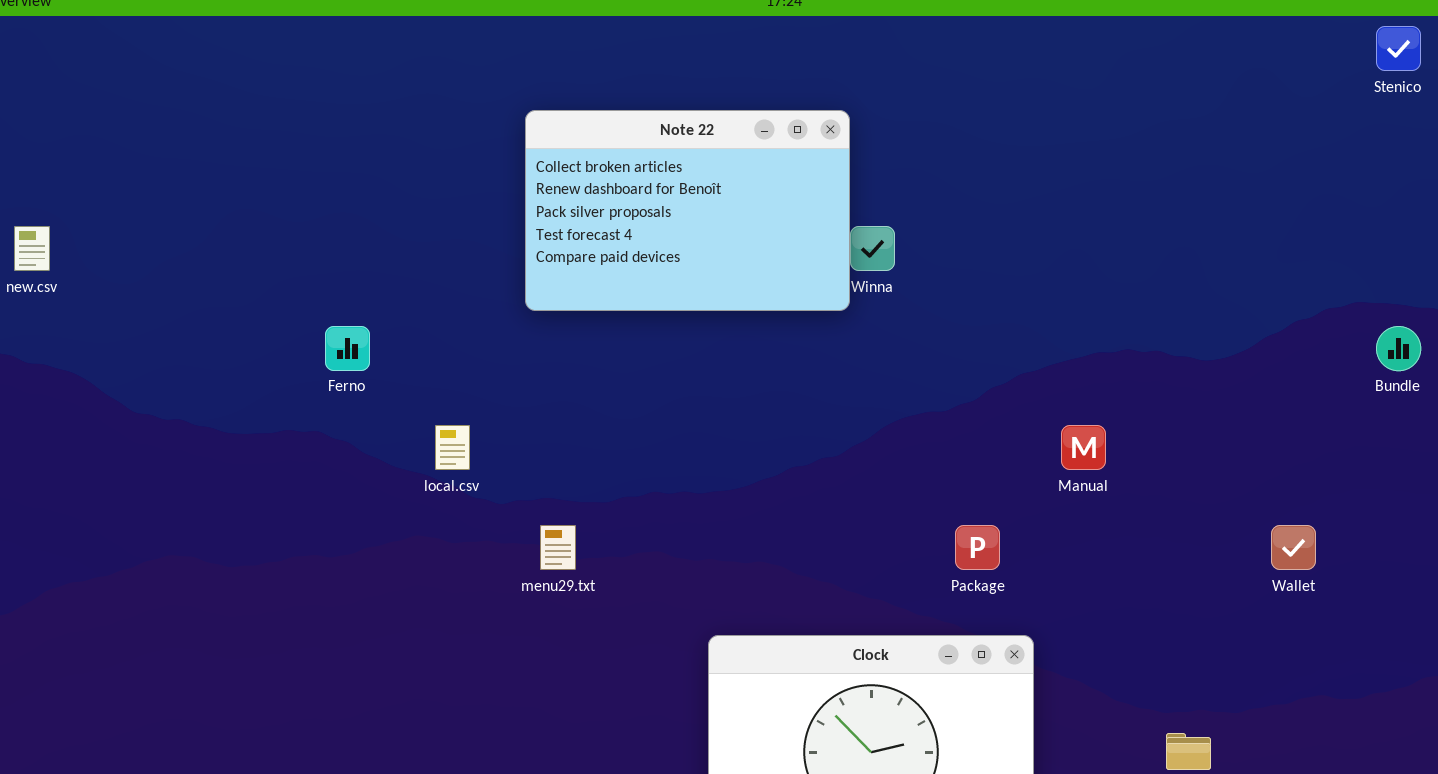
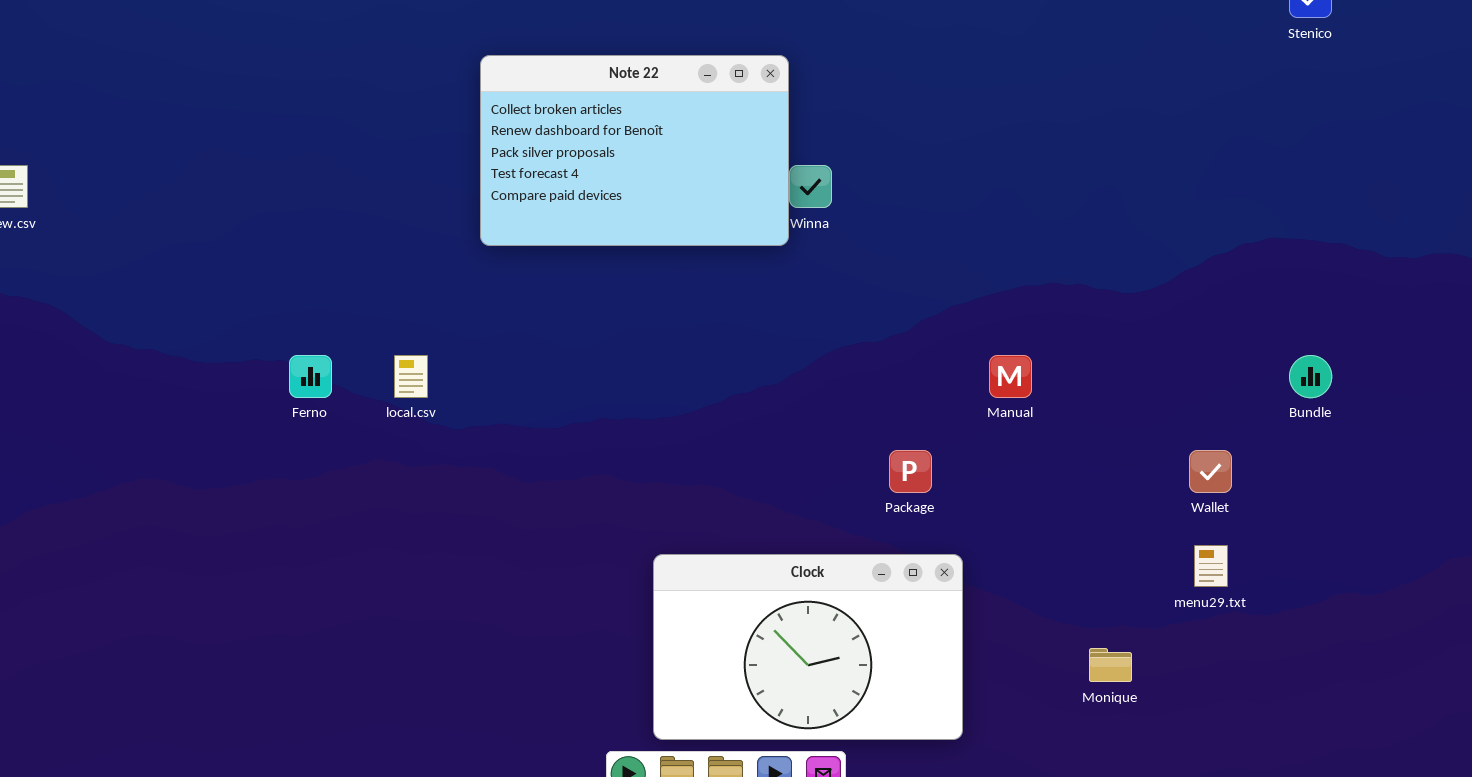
Ferno: [325,326,370,371] -> [289,355,332,398], moved
Bundle: [1376,326,1421,371] -> [1289,355,1332,398], moved
menu29.txt: [540,525,576,570] -> [1194,545,1228,587], moved

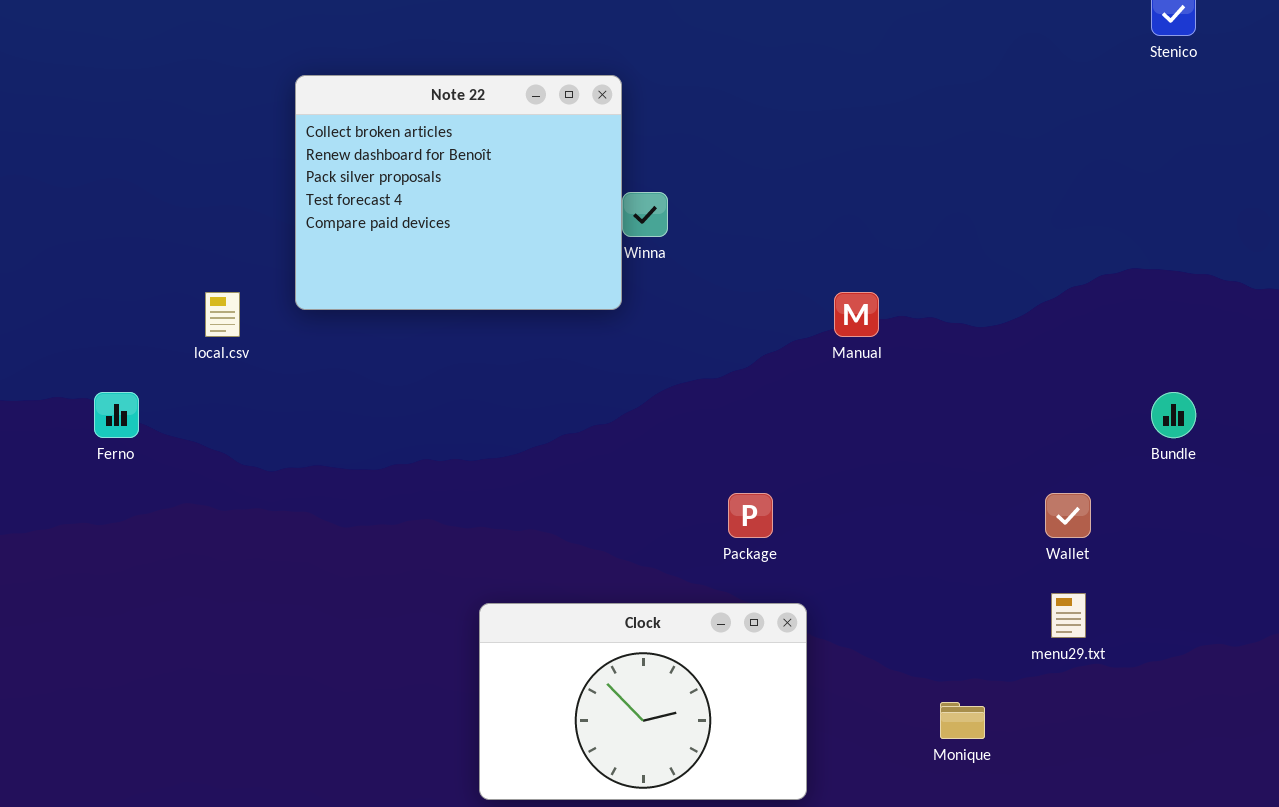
Note 22: [480,55,789,246] -> [295,75,622,310], resized
local.csv: [394,355,428,398] -> [205,292,240,337], moved
Manual: [989,355,1032,398] -> [834,292,879,337], moved

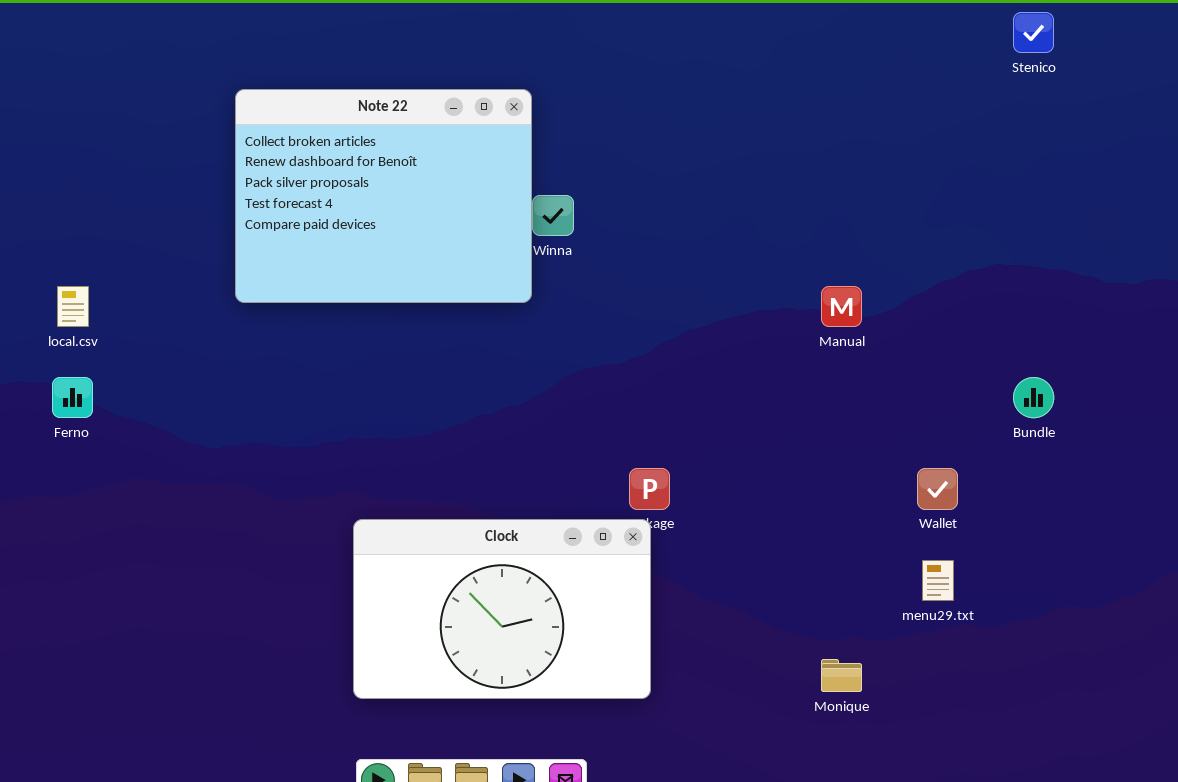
local.csv: [205,292,240,337] -> [57,286,89,327], moved
Manual: [834,292,879,337] -> [821,286,862,327], moved
Clock: [479,603,807,800] -> [353,519,651,699], moved

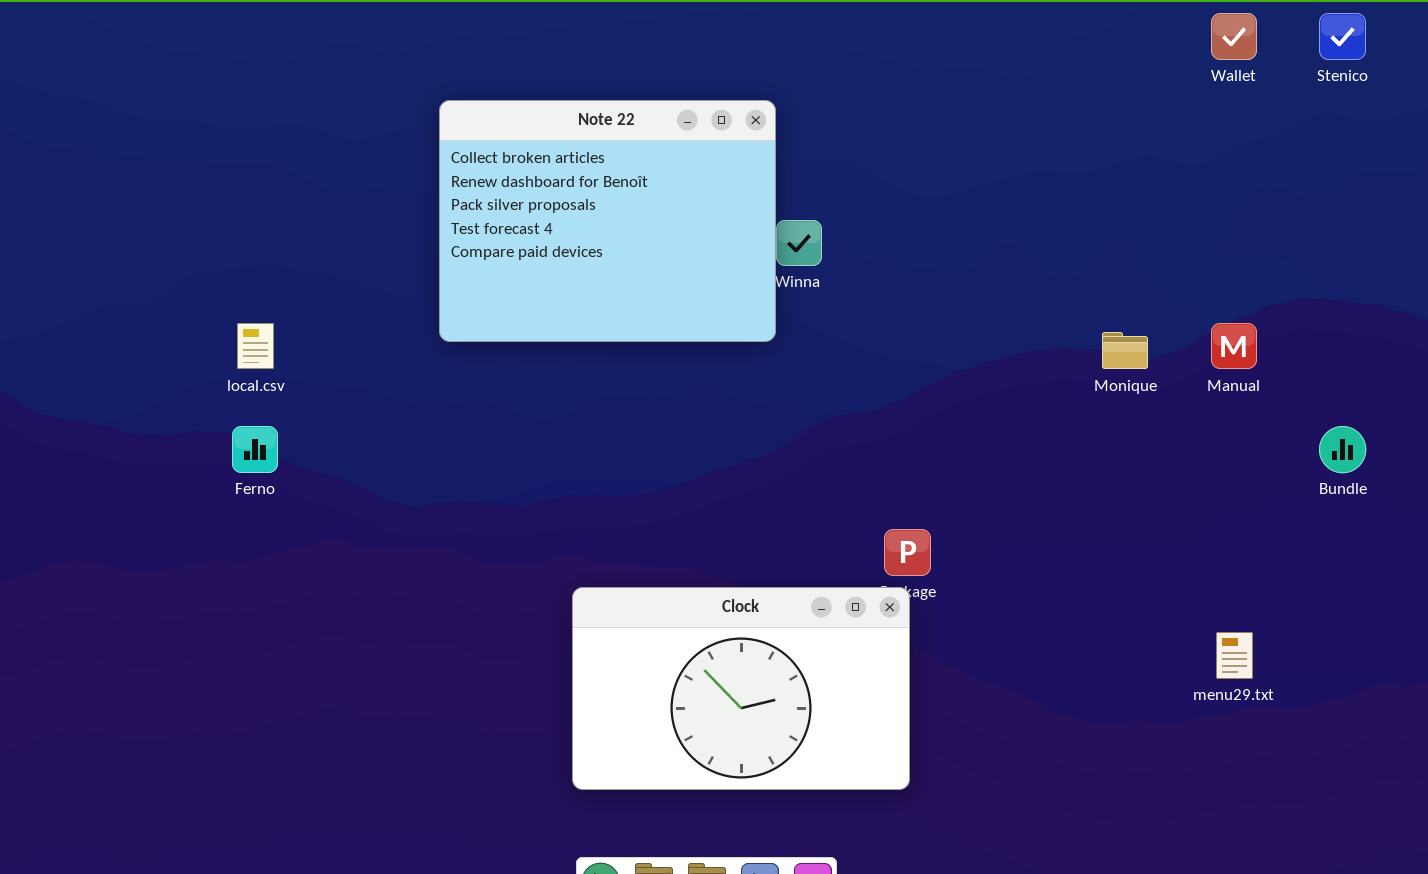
Manual: [821,286,862,327] -> [1211,323,1257,369], moved
Wallet: [917,468,958,510] -> [1211,13,1257,60], moved
Monique: [821,659,862,692] -> [1102,332,1148,369], moved

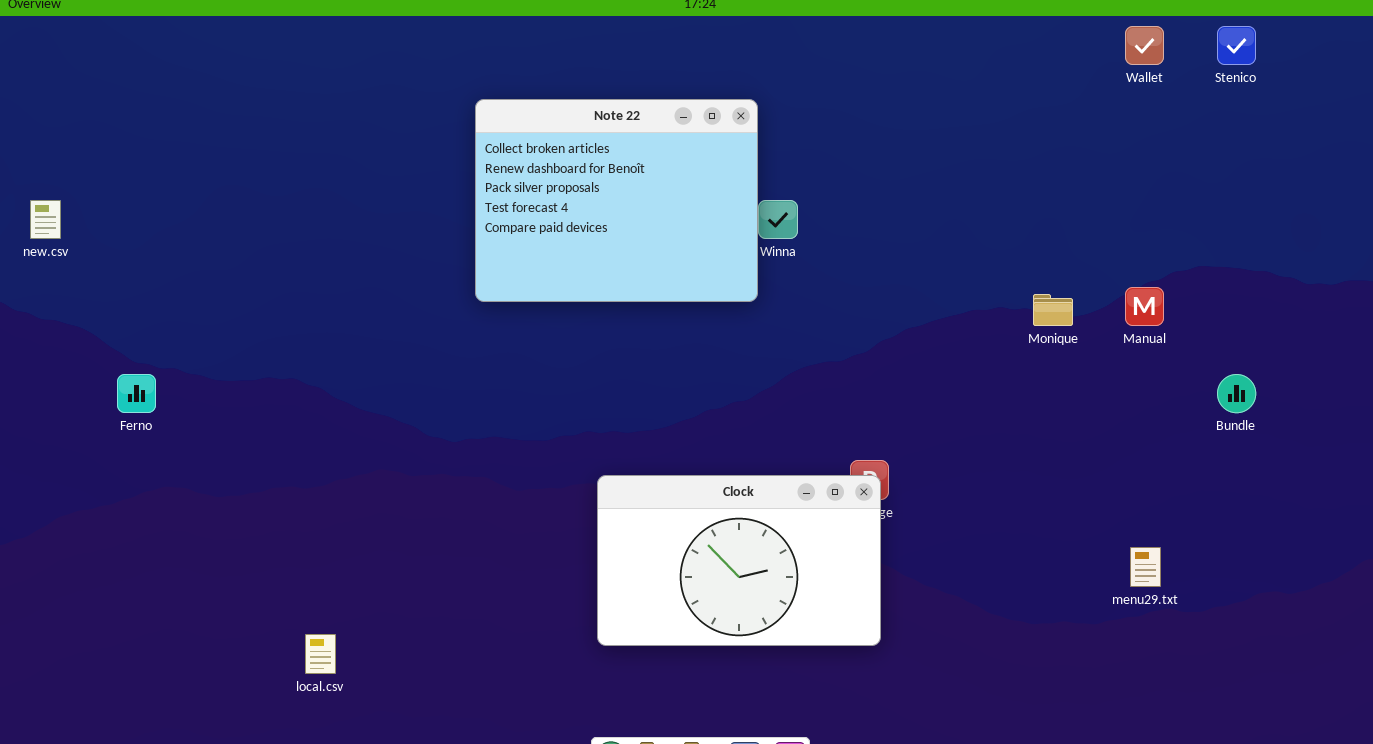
local.csv: [237,323,274,369] -> [305,634,336,674], moved
Ferno: [232,426,278,473] -> [117,374,156,413], moved
Clock: [572,587,910,790] -> [597,475,881,646], moved

